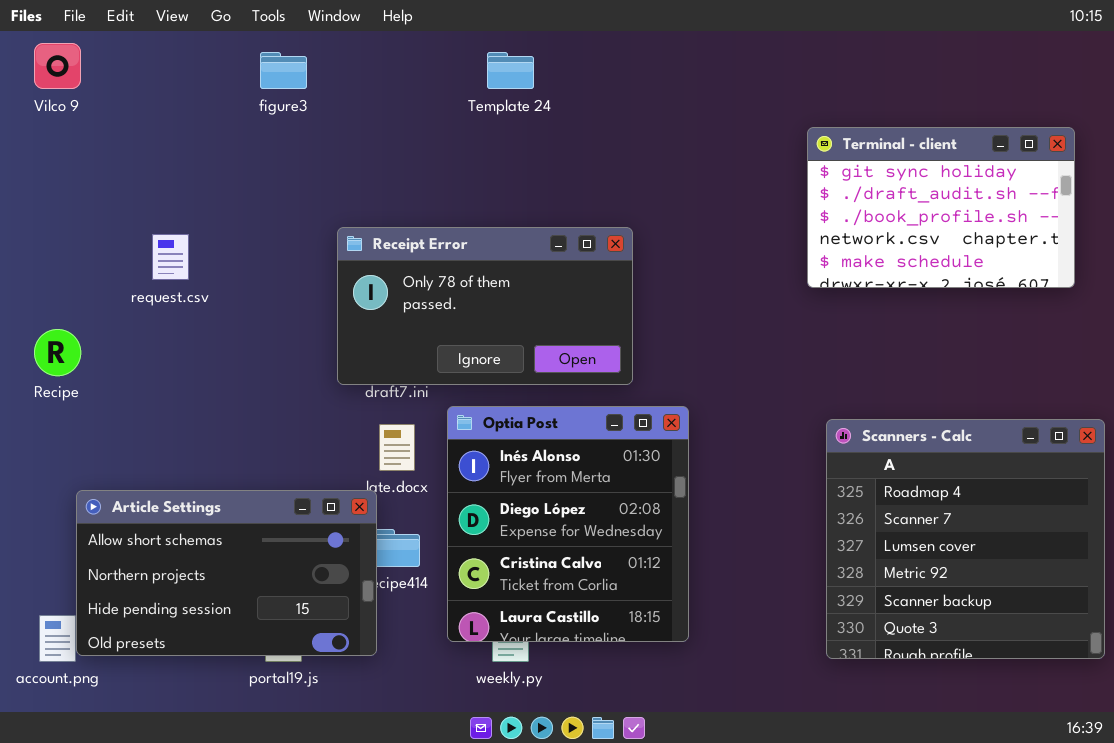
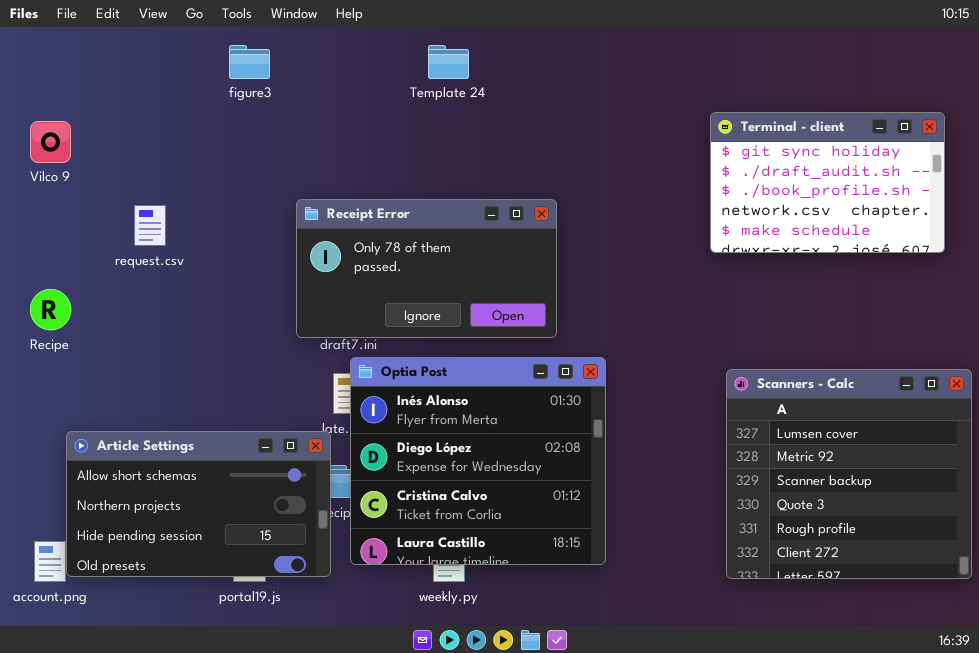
Vilco 9: [34,43,81,89] -> [30,121,71,163], moved
Optia Post: [447,406,689,642] -> [350,357,606,565], resized
Scanners - Calc: [826,419,1105,659] -> [726,369,972,579], scrolled down 2 rows

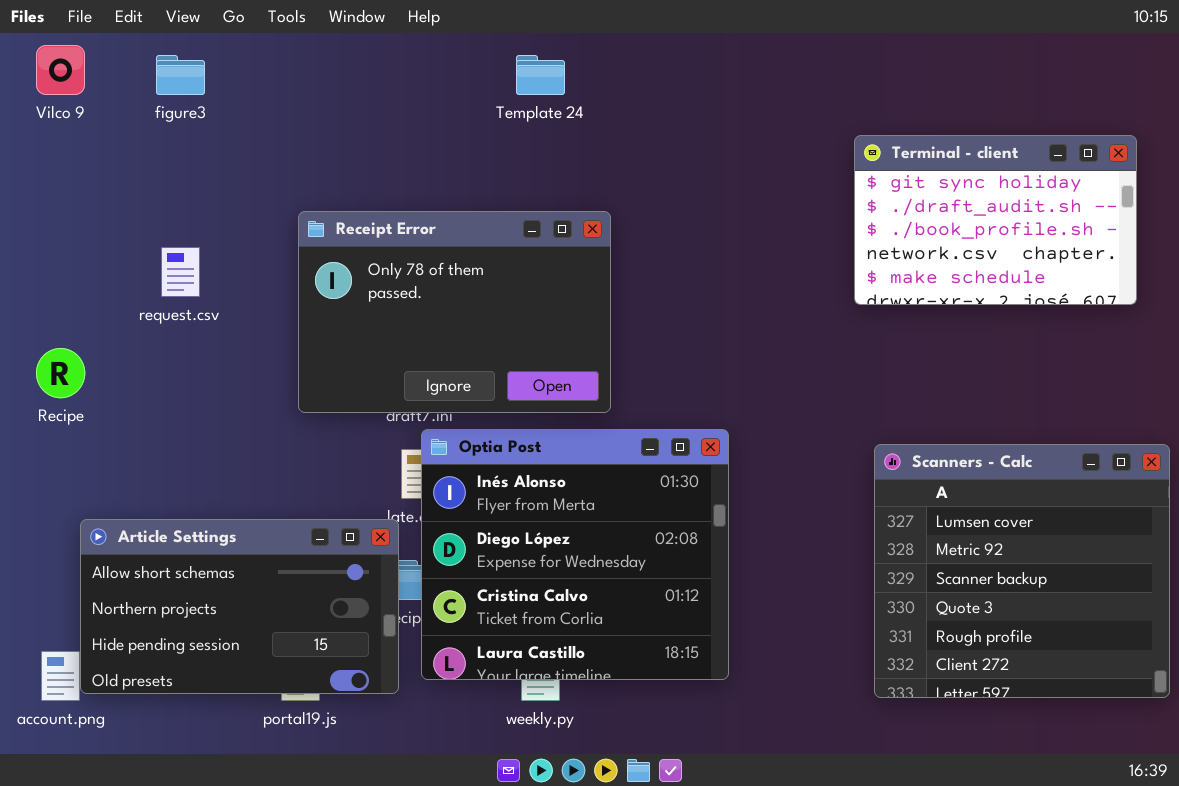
figure3: [229,45,270,79] -> [156,55,205,95], moved
Vilco 9: [30,121,71,163] -> [36,45,85,95], moved
Receipt Error: [296,199,557,338] -> [298,211,611,413], moved, resized

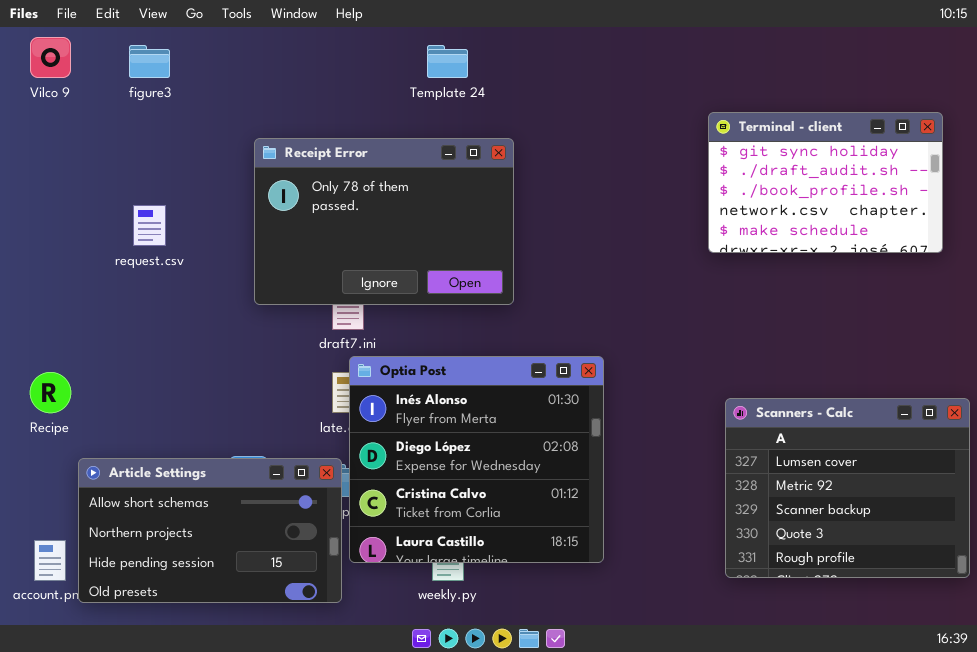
Receipt Error: [298,211,611,413] -> [254,138,514,305], moved
Recipe: [36,348,85,398] -> [30,372,71,413], moved
Scanners - Calc: [874,444,1170,698] -> [725,398,970,578], resized
Article Settings: [80,519,399,694] -> [78,458,342,603], moved

